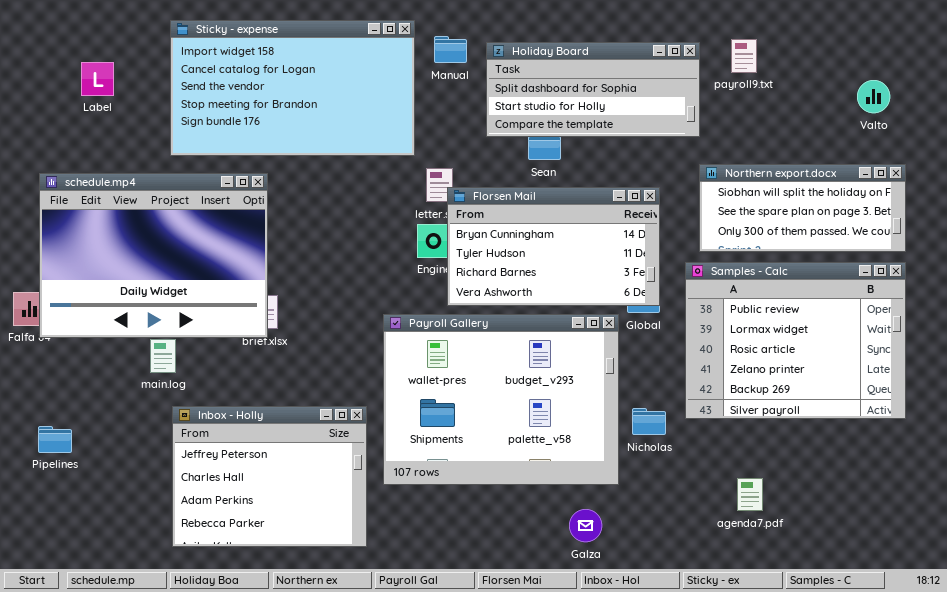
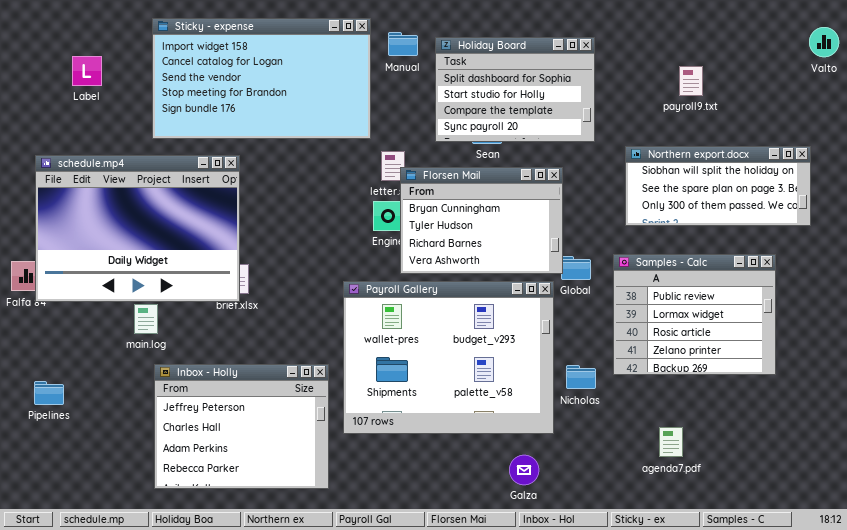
payroll9.txt: [731,39,757,73] -> [679,66,703,96], moved
Holiday Board: [486,42,700,137] -> [435,37,595,142], resized
Valto: [857,80,890,113] -> [809,27,839,57], moved
Florsen Mail: [447,187,660,306] -> [400,167,563,274], resized
Samples - Calc: [685,262,906,419] -> [613,254,776,375], resized

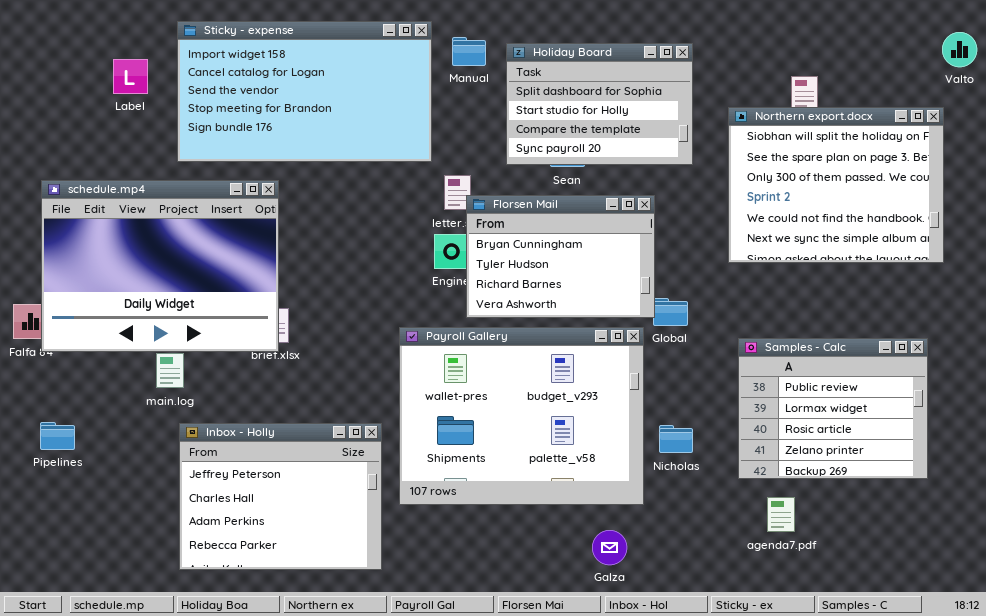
Label: [72,56,102,86] -> [113,59,148,94], moved
Northern export.docx: [625,146,811,226] -> [728,107,944,263], resized
Samples - Calc: [613,254,776,375] -> [738,338,928,479], moved
Pipelines: [34,381,64,405] -> [40,422,75,450], moved

